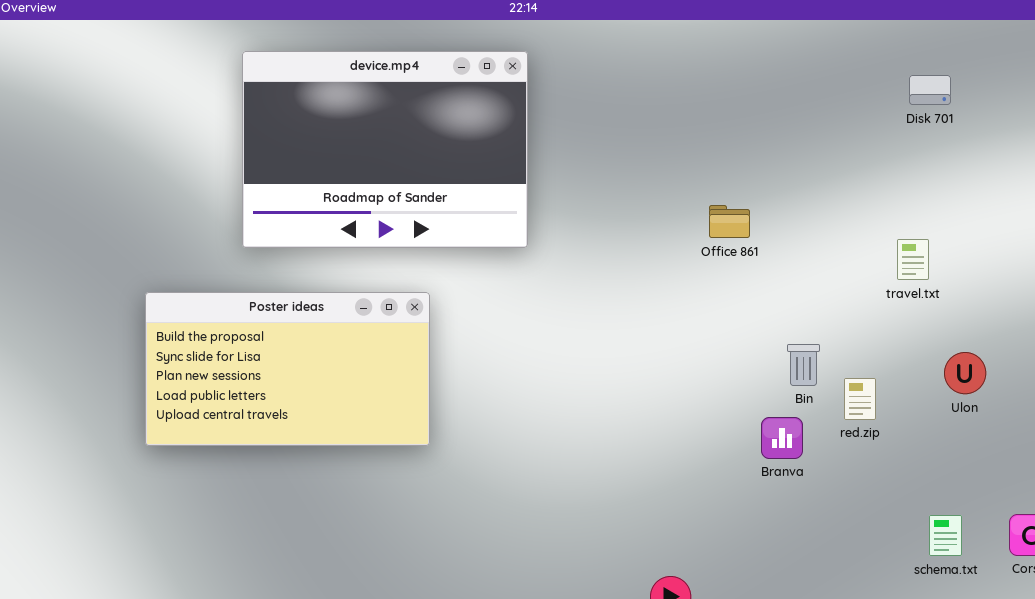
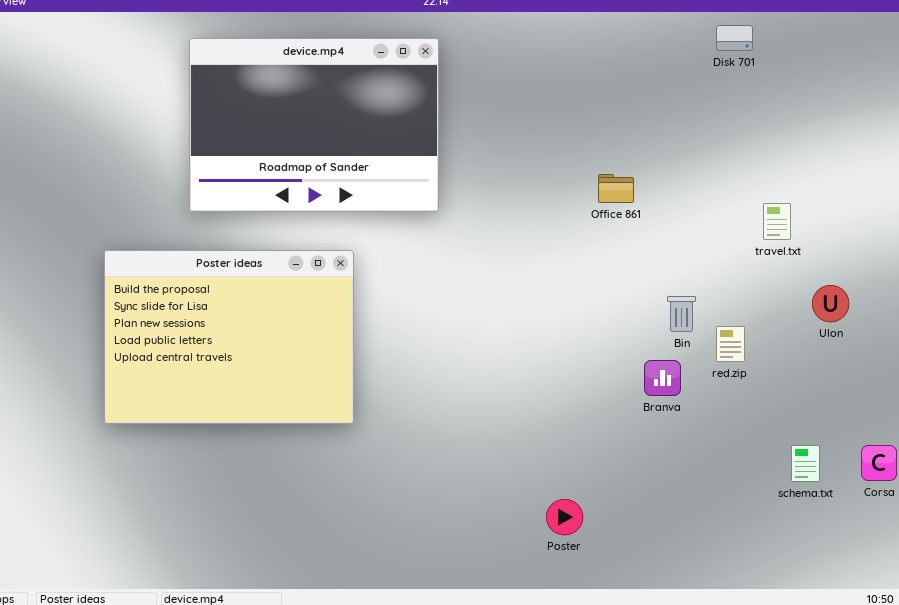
Disk 701: [909,75,951,105] -> [716,25,753,51], moved
Poster ideas: [145,292,430,446] -> [104,250,354,424], resized
Ulon: [944,352,986,394] -> [812,285,849,322], moved

